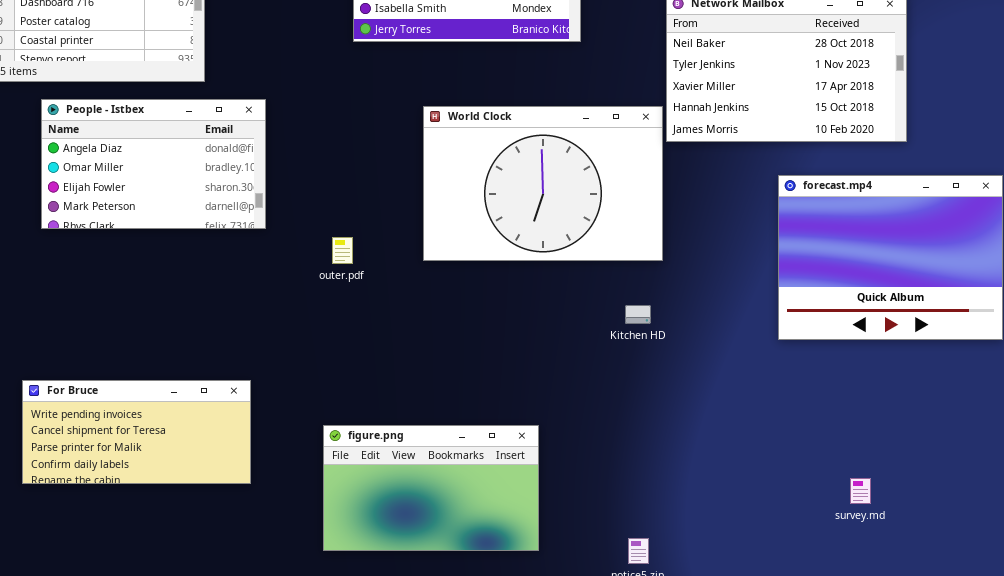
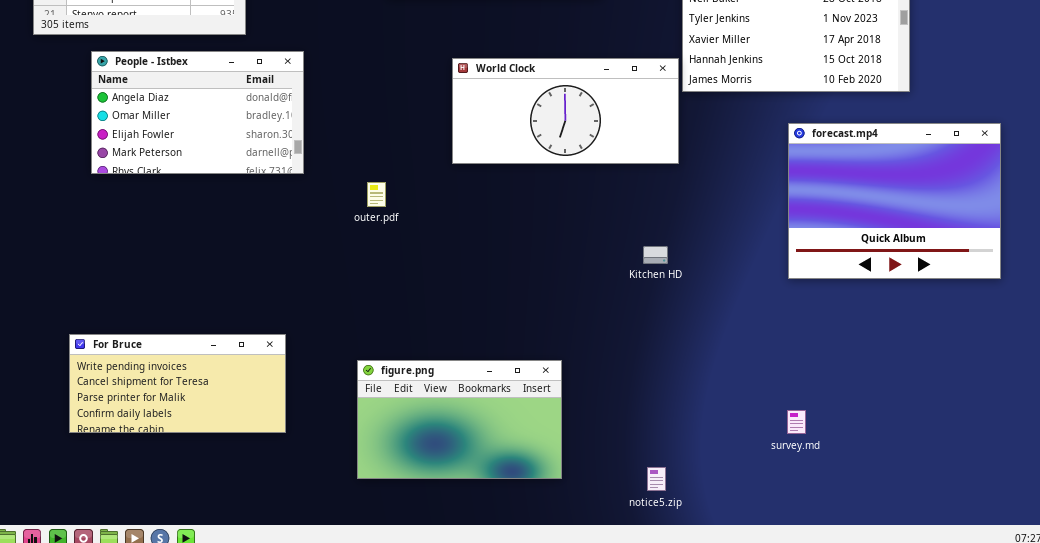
World Clock: [423,106,663,261] -> [452,58,679,164], resized
For Bruce: [22,380,251,484] -> [69,334,286,433], moved
survey.md: [850,478,871,504] -> [787,410,806,434], moved

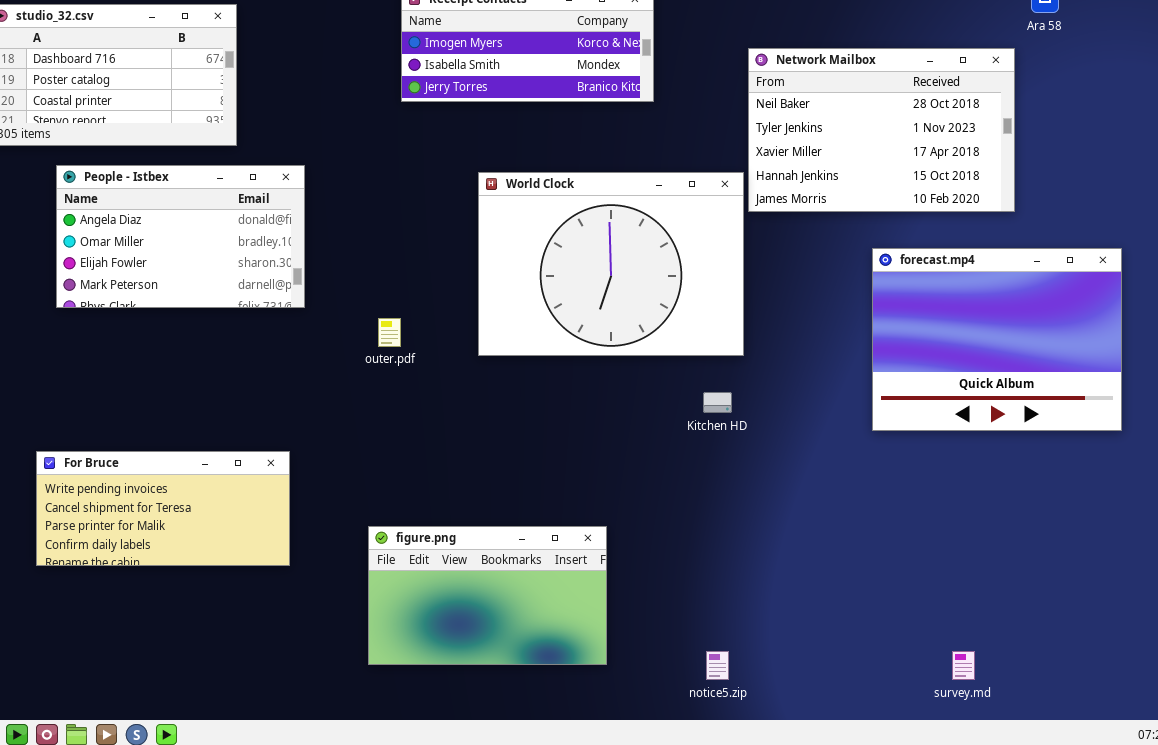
World Clock: [452,58,679,164] -> [478,172,744,356], resized
For Bruce: [69,334,286,433] -> [36,451,290,566], moved
survey.md: [787,410,806,434] -> [952,651,975,680], moved

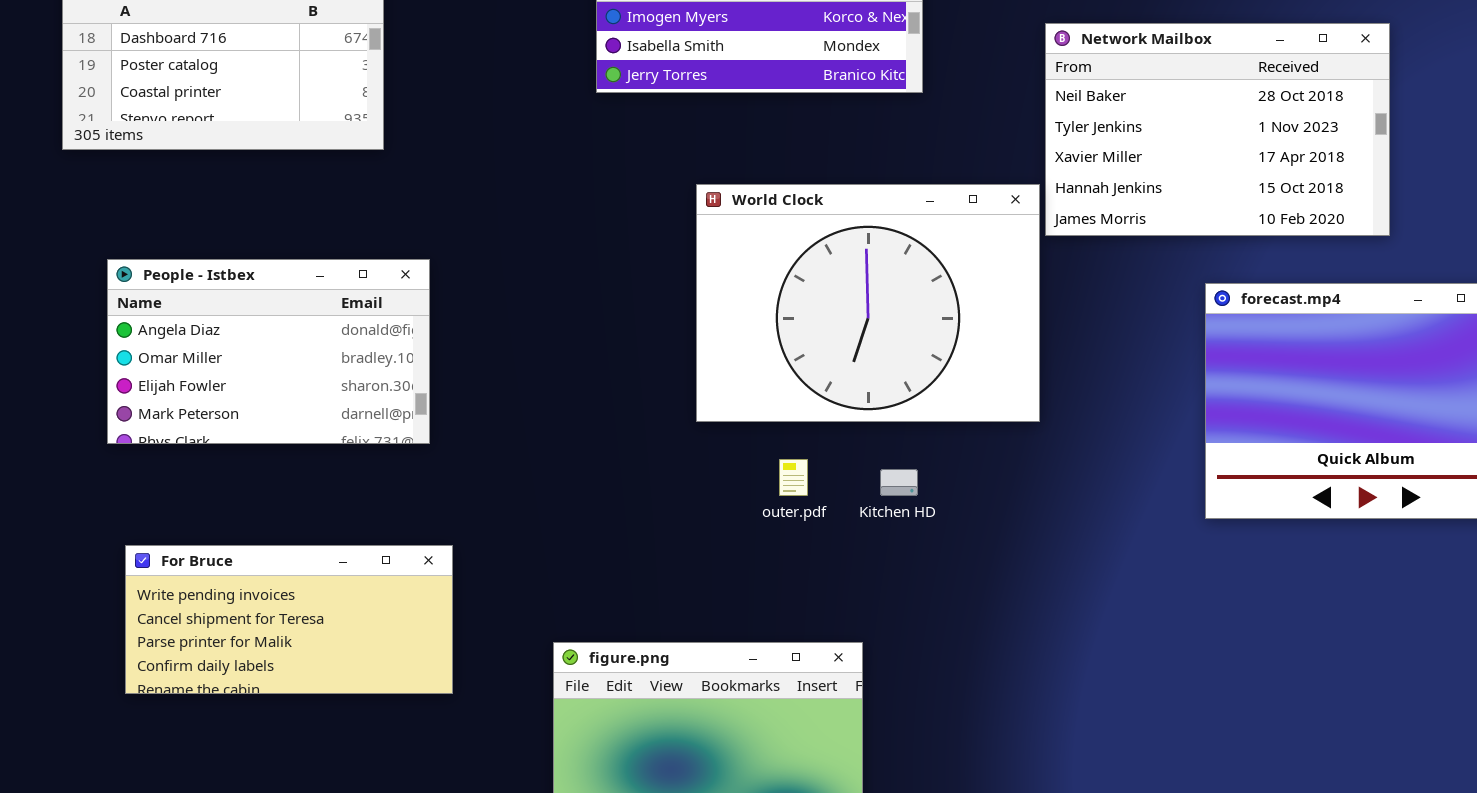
People - Istbex: [56,165,305,308] -> [107,259,430,444], moved
outer.pdf: [378,318,401,347] -> [779,459,808,496], moved
Kitchen HD: [703,392,732,413] -> [880,469,918,496], moved

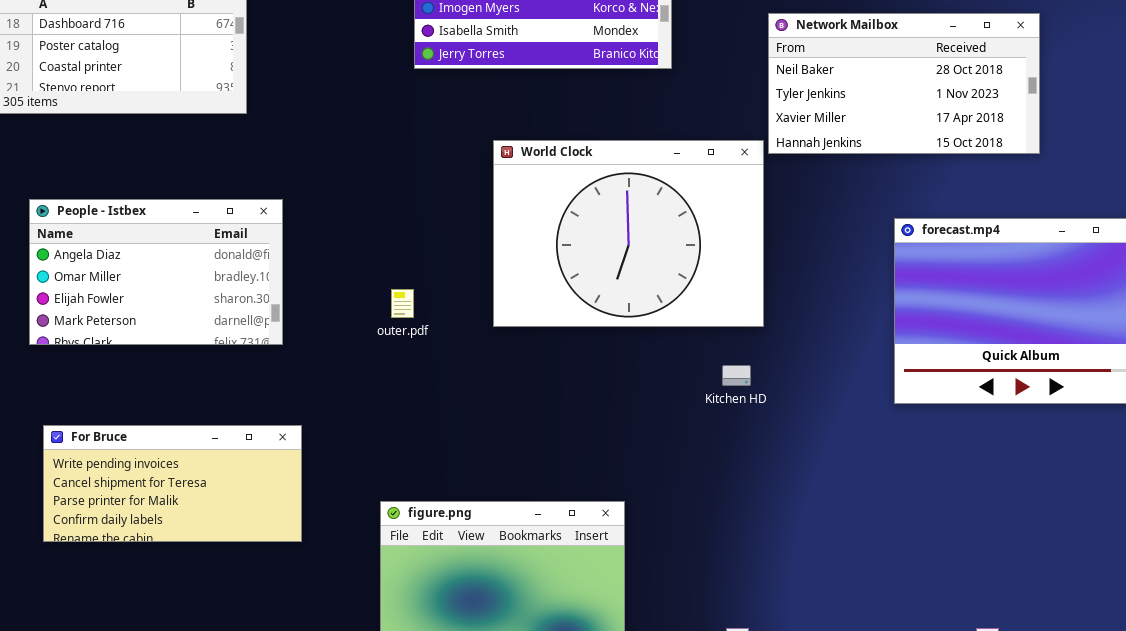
Network Mailbox: [1045,23,1390,236] -> [768,13,1040,154], resized
outer.pdf: [779,459,808,496] -> [391,289,414,318], moved
Kitchen HD: [880,469,918,496] -> [722,365,751,386], moved

